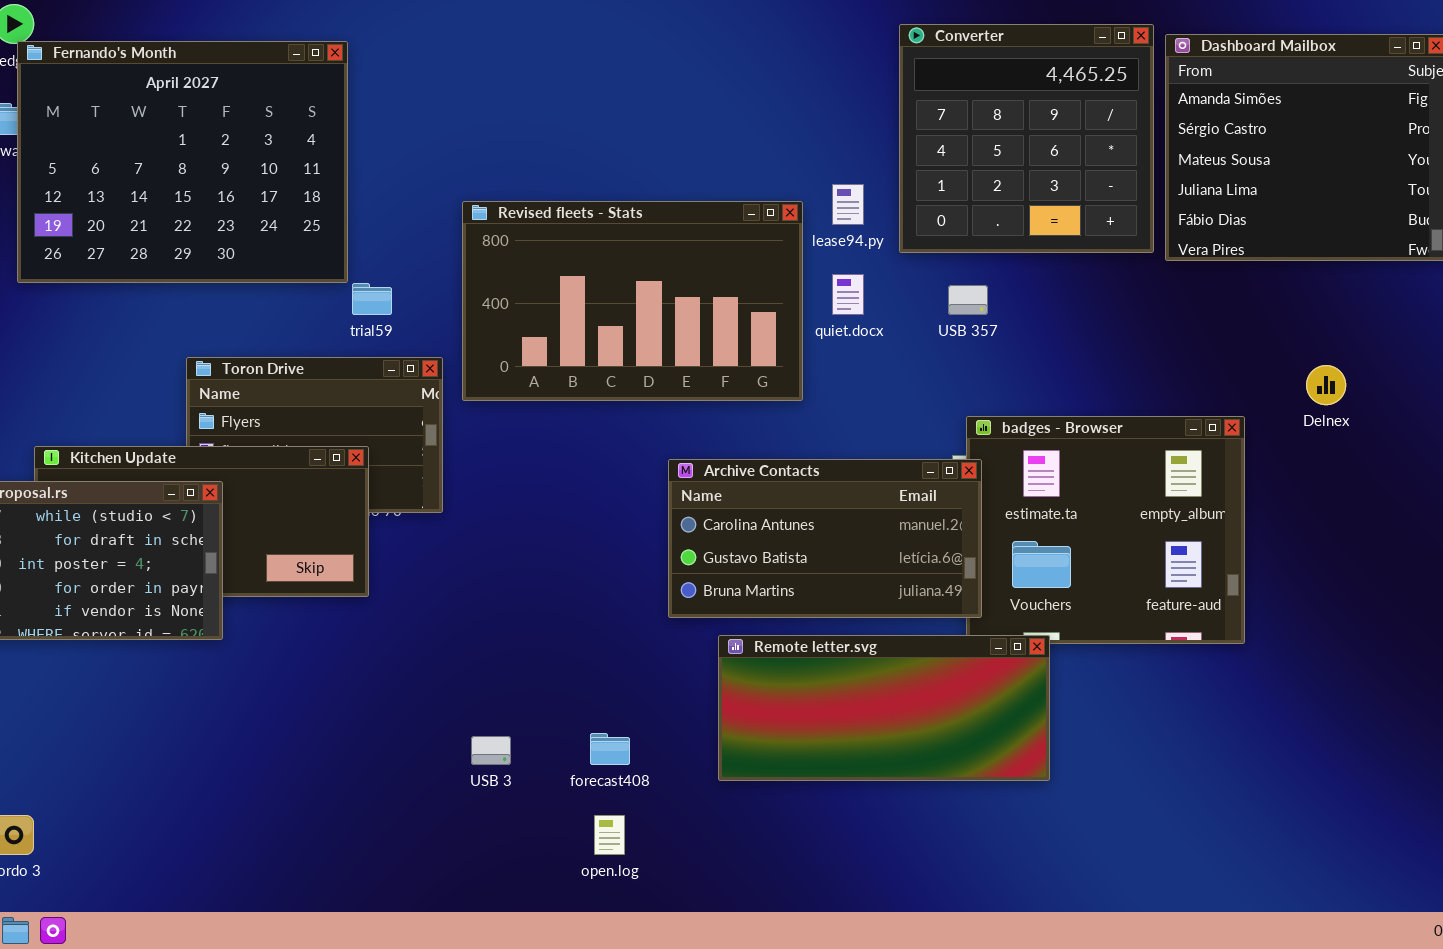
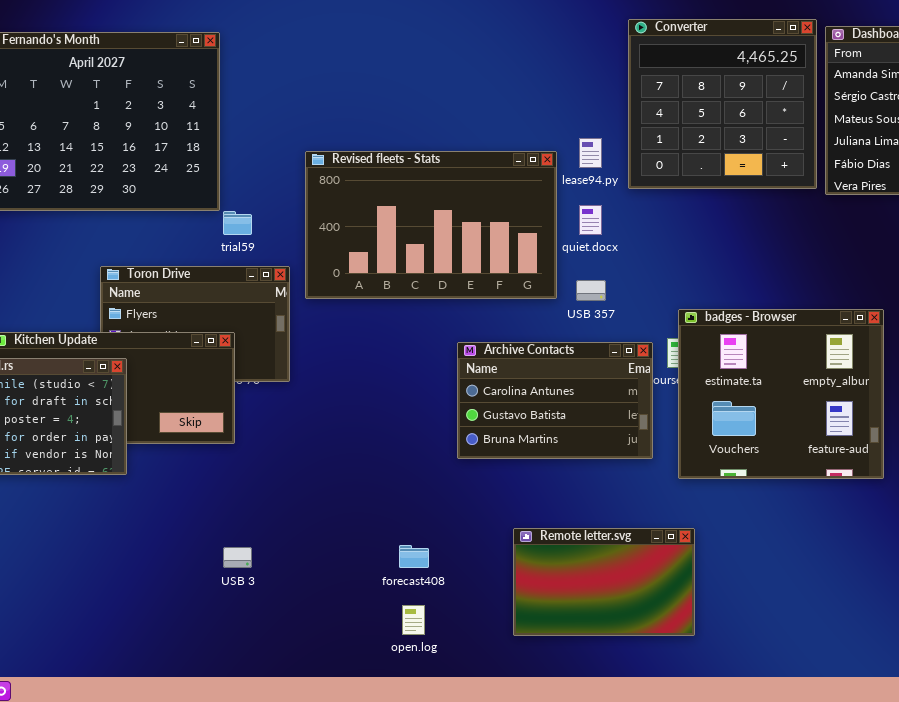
USB 357: [948,285,988,315] -> [576,280,606,301], moved
Archive Contacts: [668,459,982,618] -> [457,342,653,459], resized
Remote letter.svg: [718,635,1050,781] -> [513,528,695,636], moved, resized
USB 3: [471,736,511,765] -> [223,547,252,568], moved

